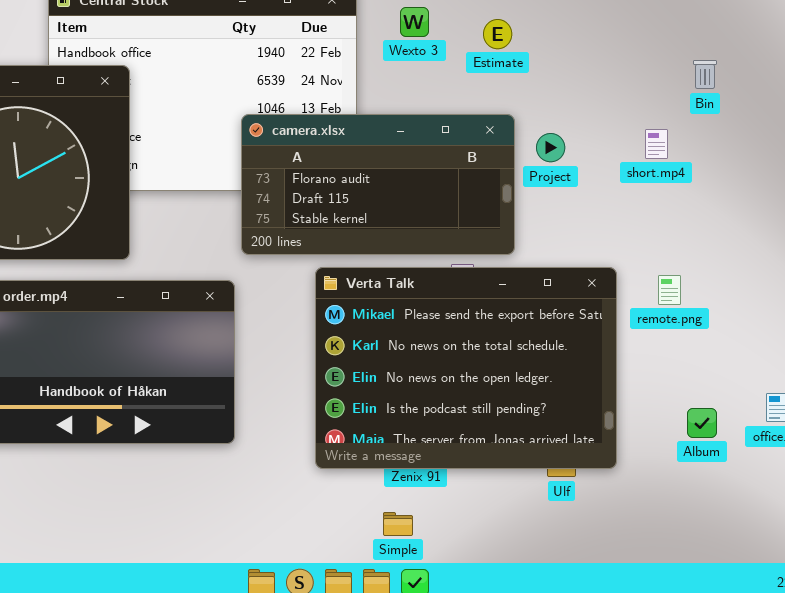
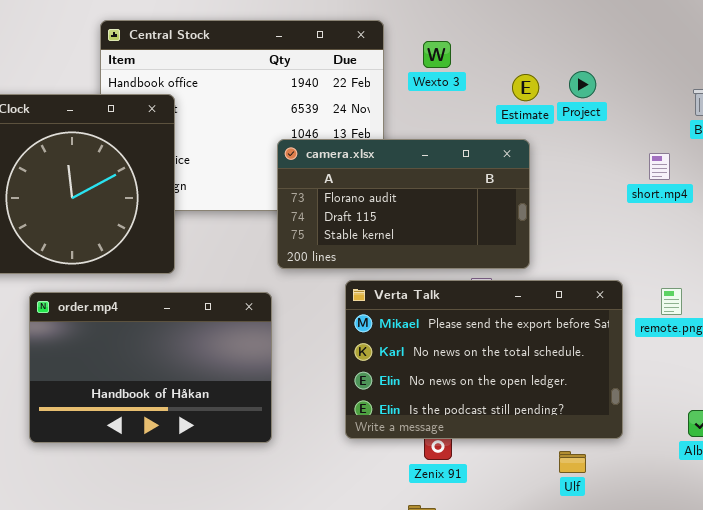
Estimate: [483,19,512,49] -> [512,74,539,101], moved
Project: [536,133,565,162] -> [569,71,596,98], moved
Verta Talk: [315,267,617,469] -> [345,280,623,439], resized

